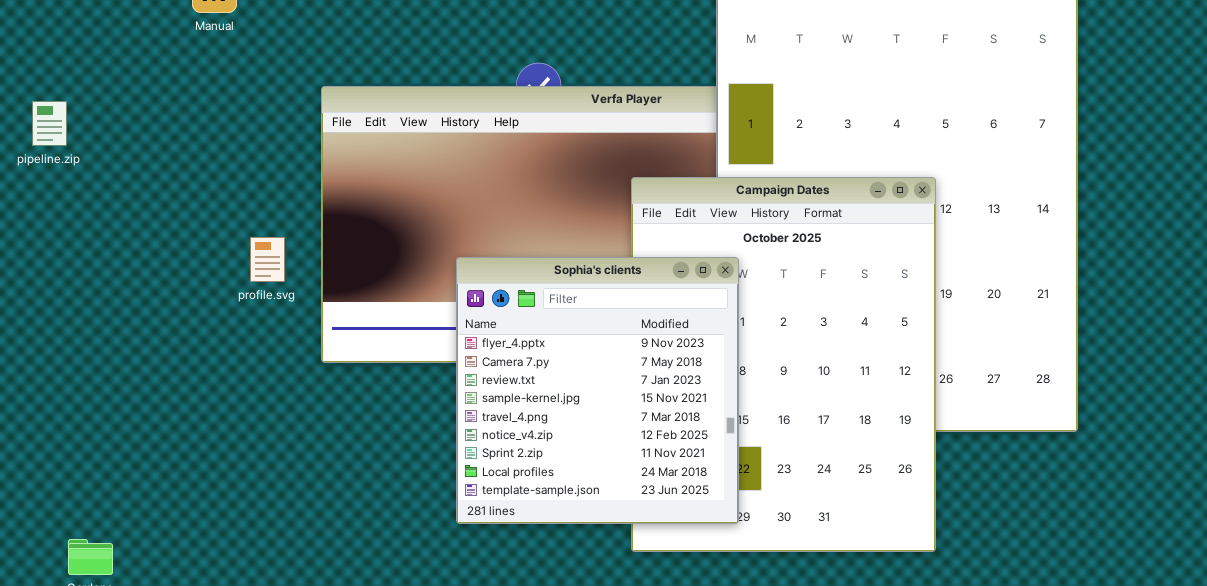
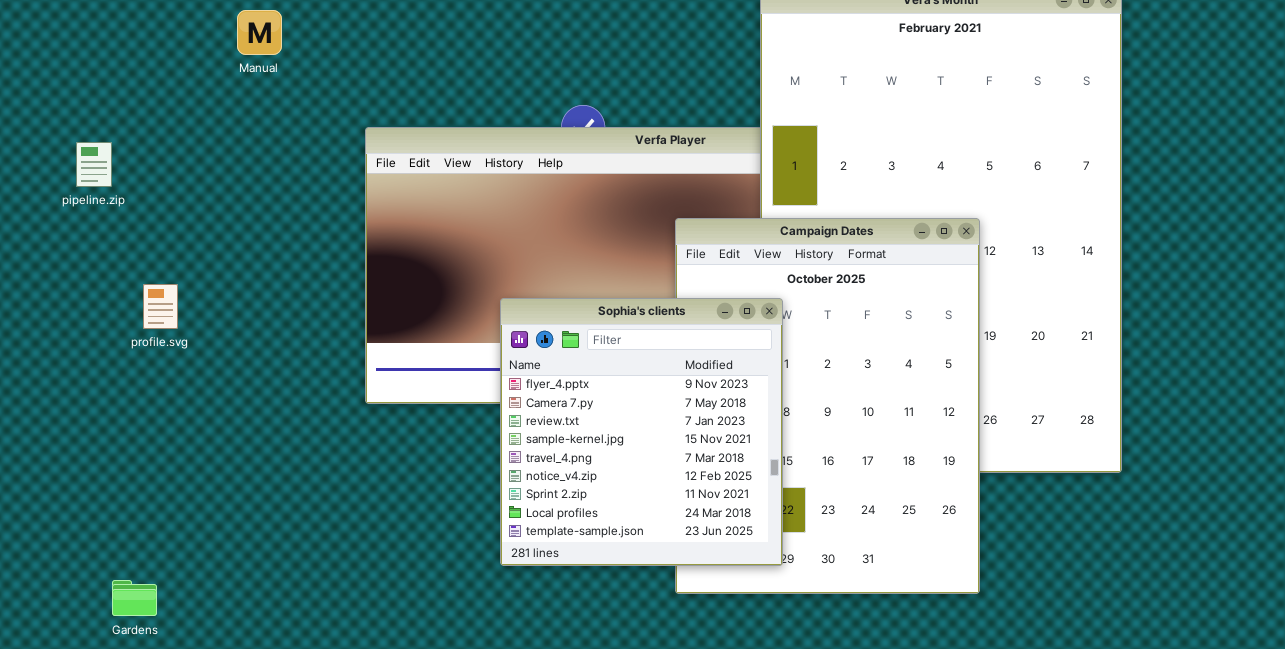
profile.svg: [250,237,285,282] -> [143,284,178,329], moved

